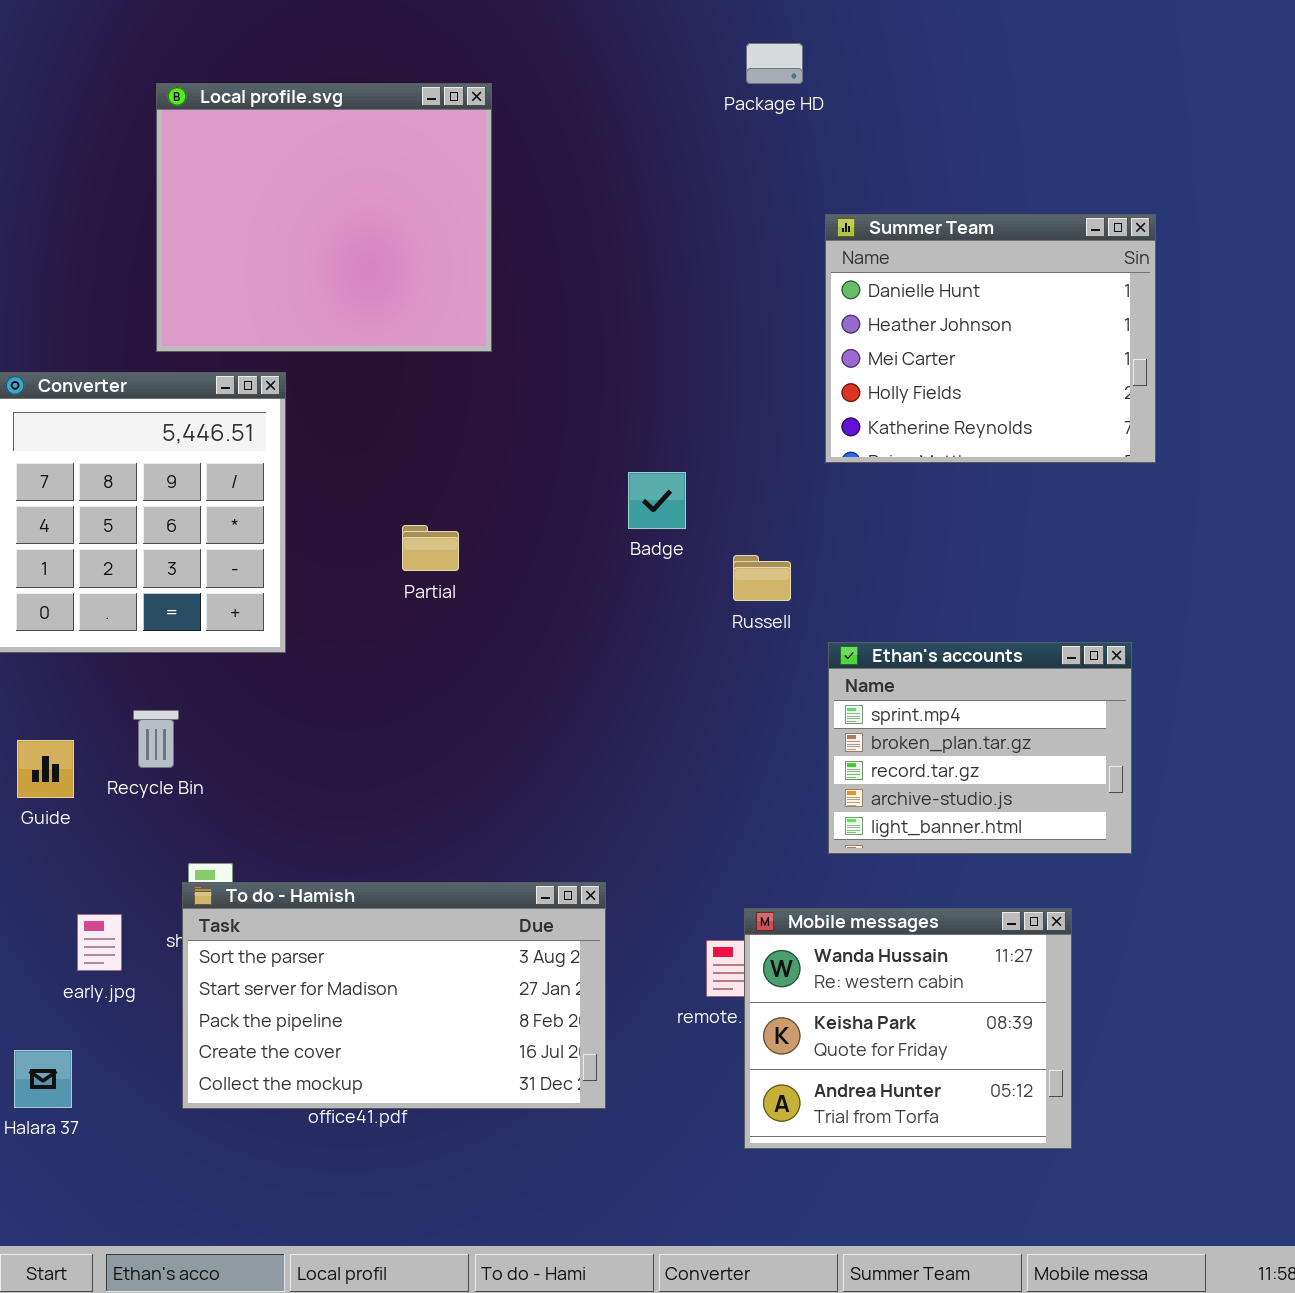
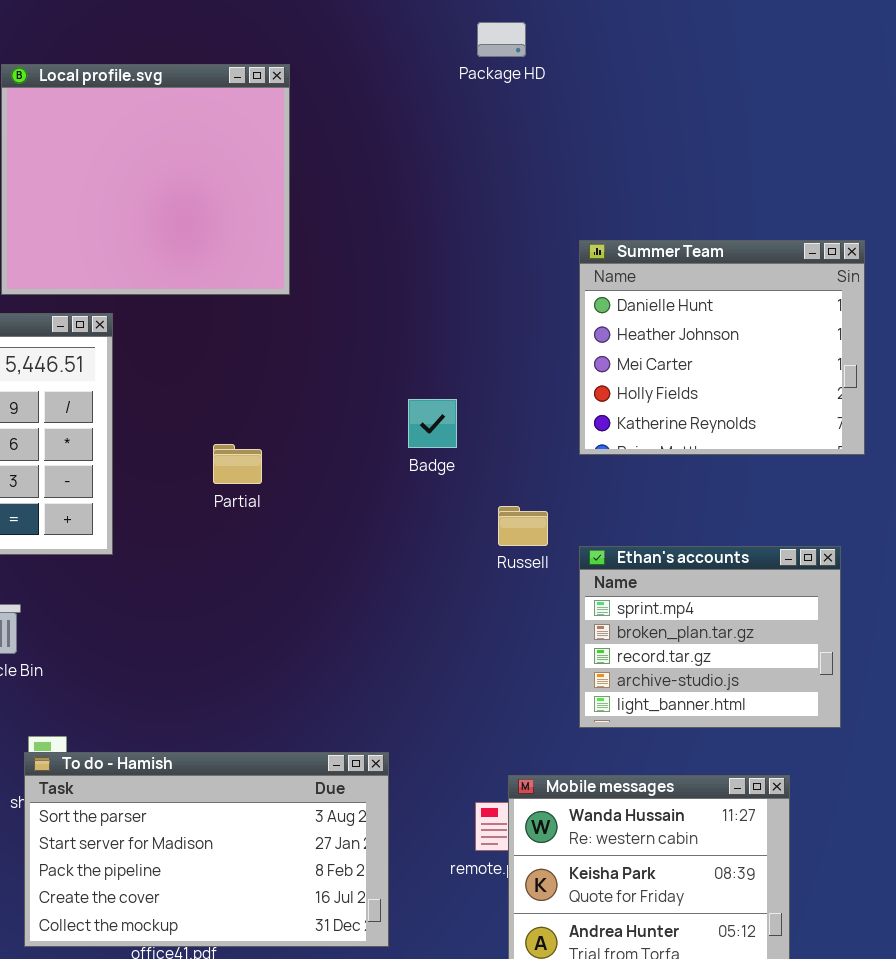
Package HD: [746,43,803,84] -> [477,22,526,57], moved
Summer Team: [825,214,1156,463] -> [579,240,865,455], moved
Russell: [733,555,791,601] -> [498,506,548,546], moved

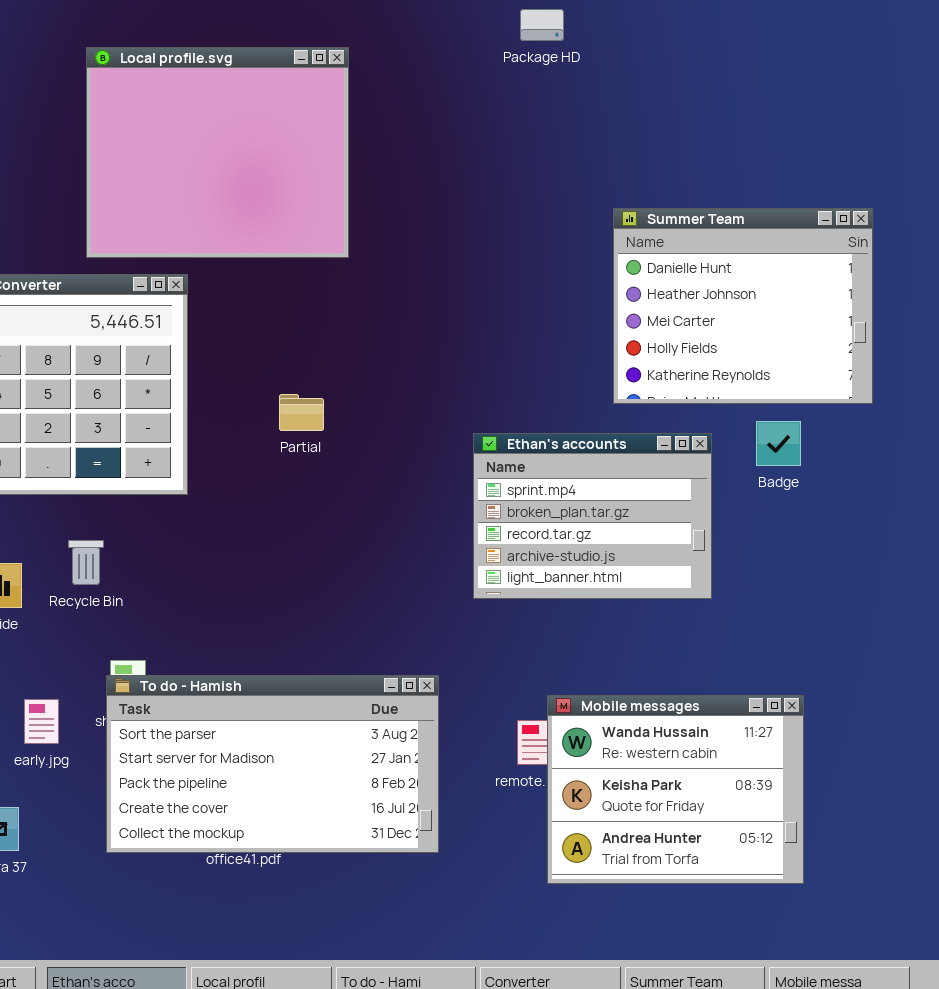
Badge: [408,399,457,448] -> [756,421,801,466], moved
Ethan's accounts: [579,546,841,728] -> [473,433,712,599], moved

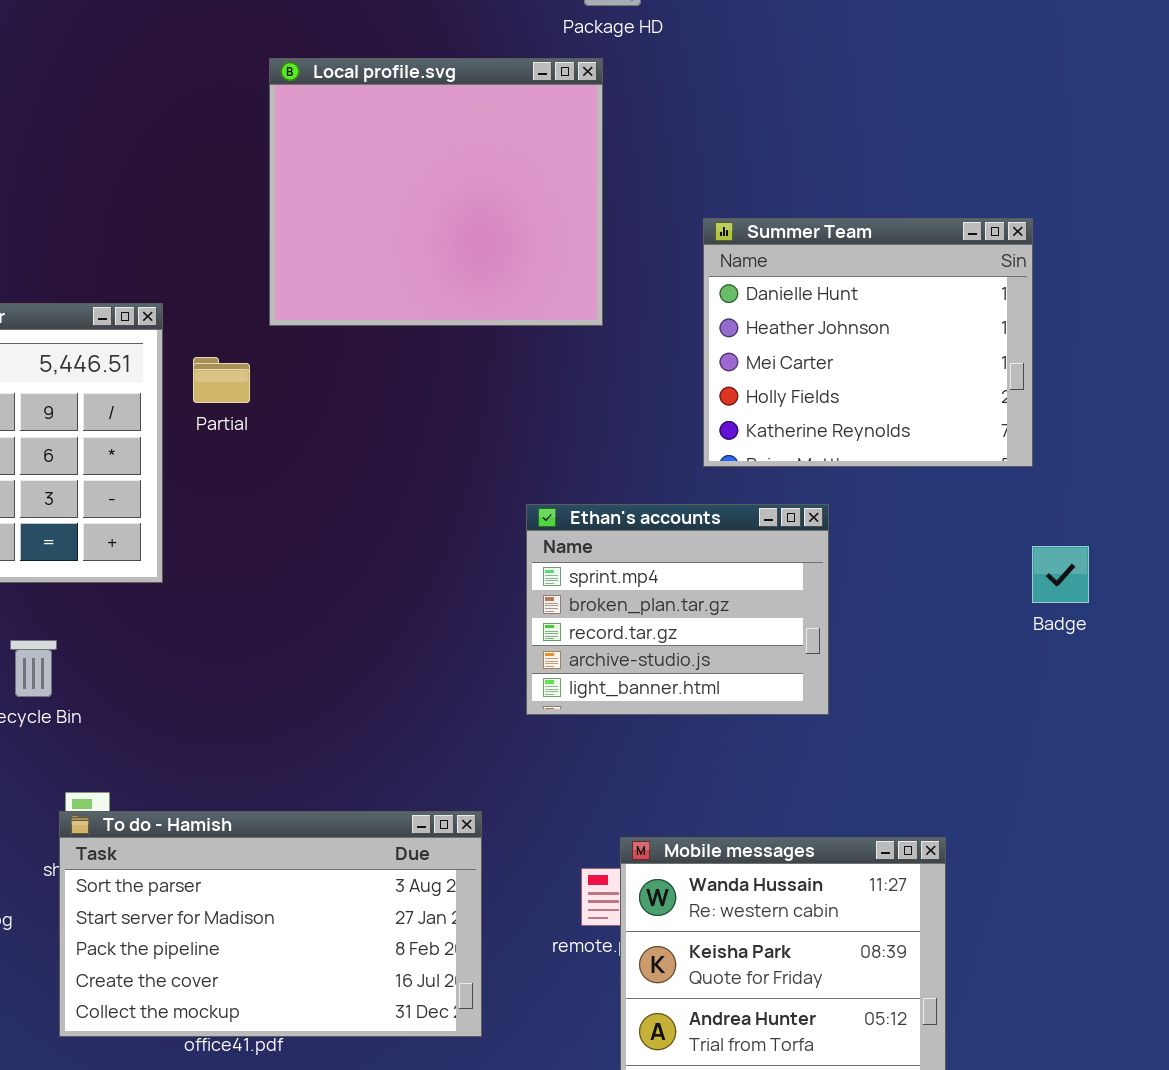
Local profile.svg: [86,47,349,258] -> [269,58,603,326], moved
Partial: [279,394,324,431] -> [193,357,250,403], moved
Badge: [756,421,801,466] -> [1032,546,1089,603], moved

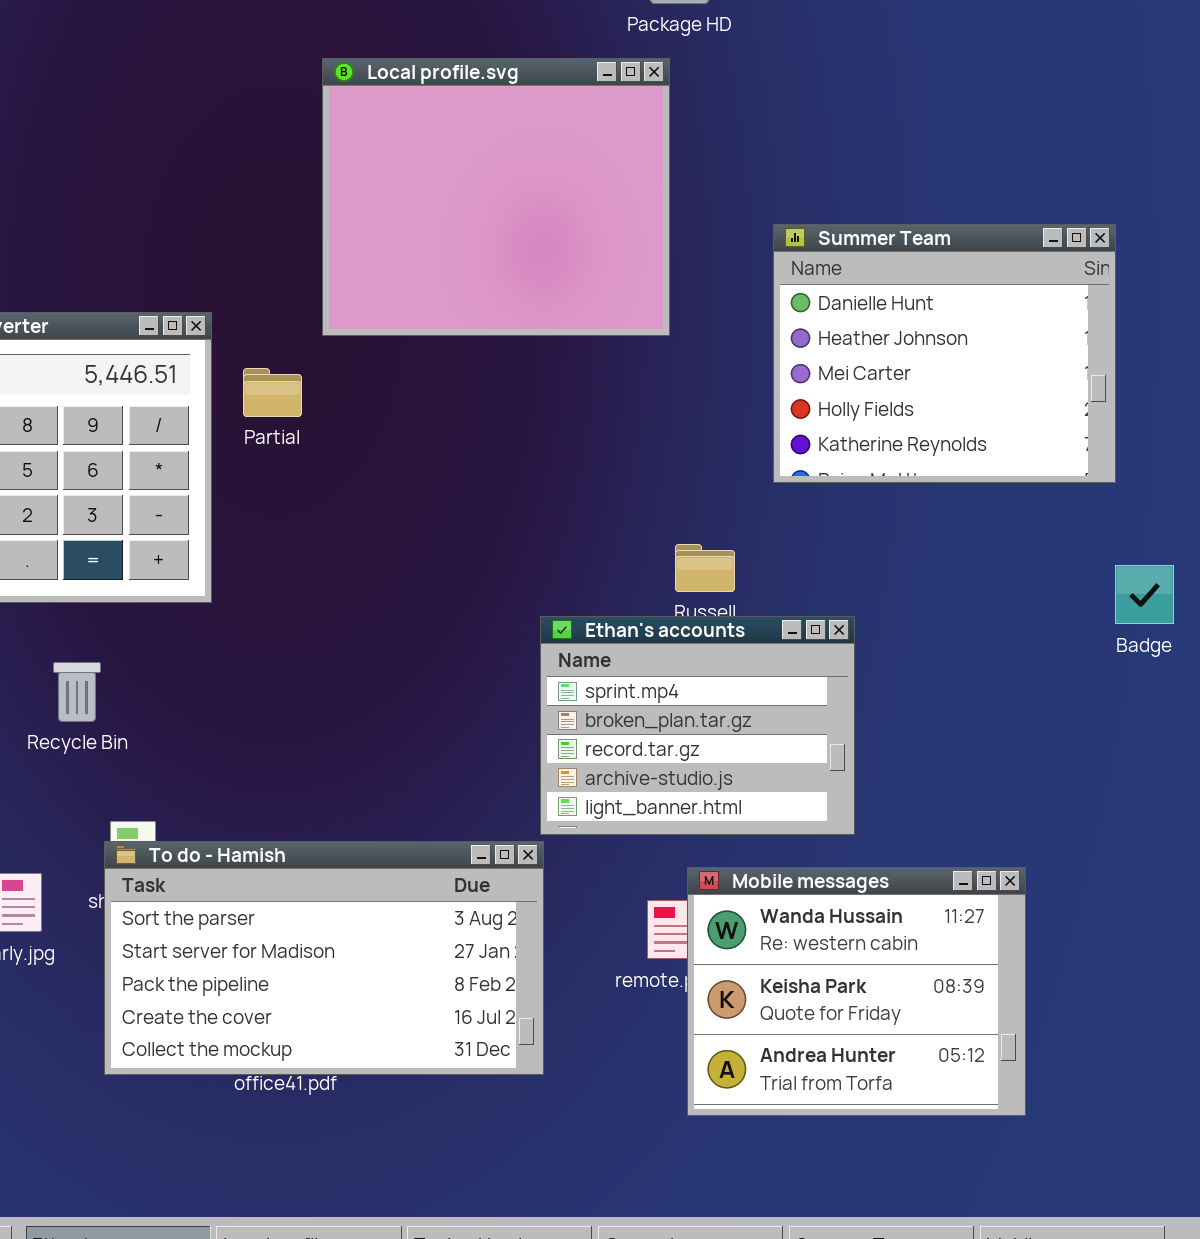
Ethan's accounts: [526,504,829,715] -> [540,616,855,835], moved

